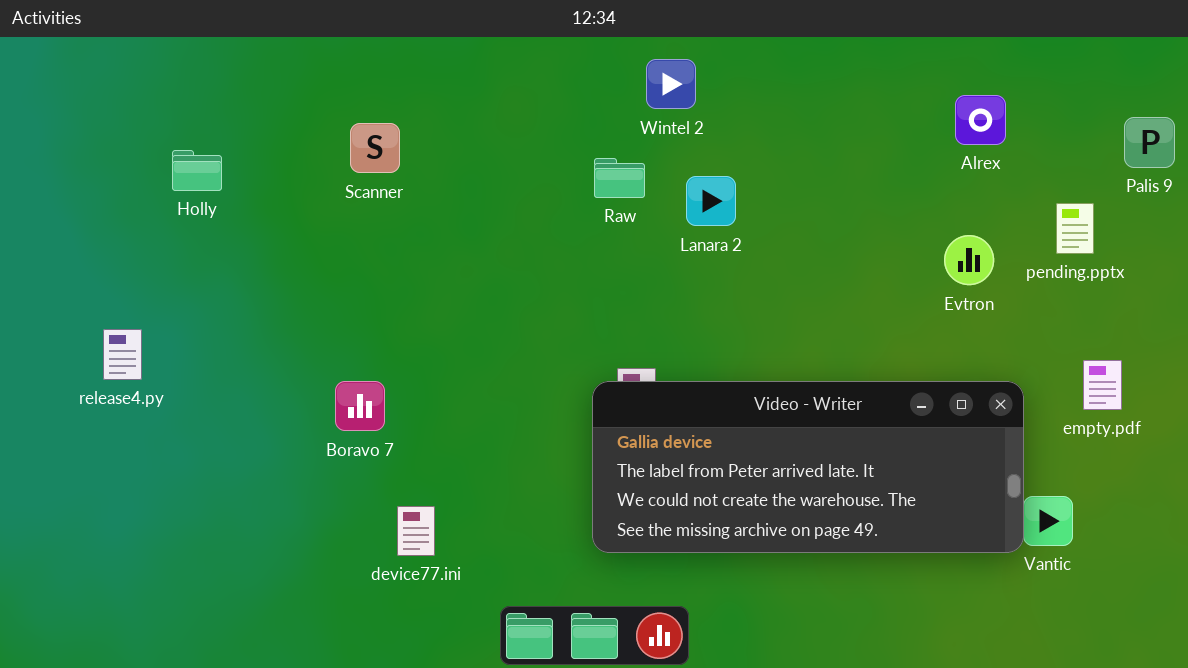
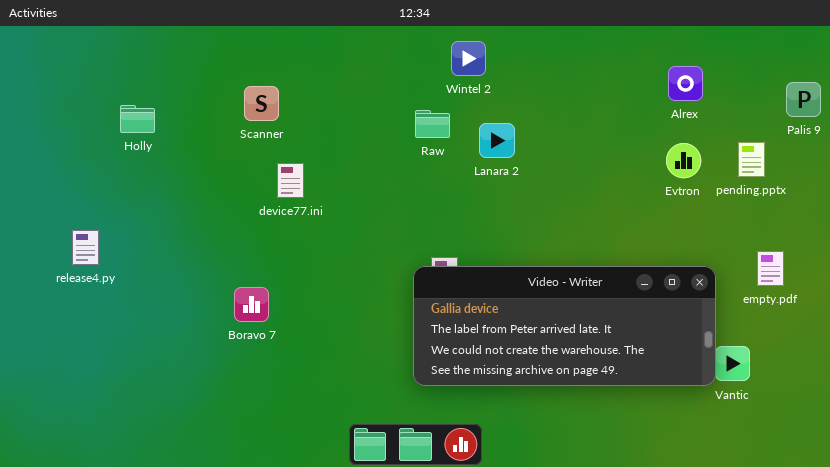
Evtron: [944,235,994,285] -> [666,143,701,178], moved
Boravo 7: [335,381,385,431] -> [234,287,269,322], moved
device77.ini: [397,506,435,556] -> [277,163,304,198], moved

